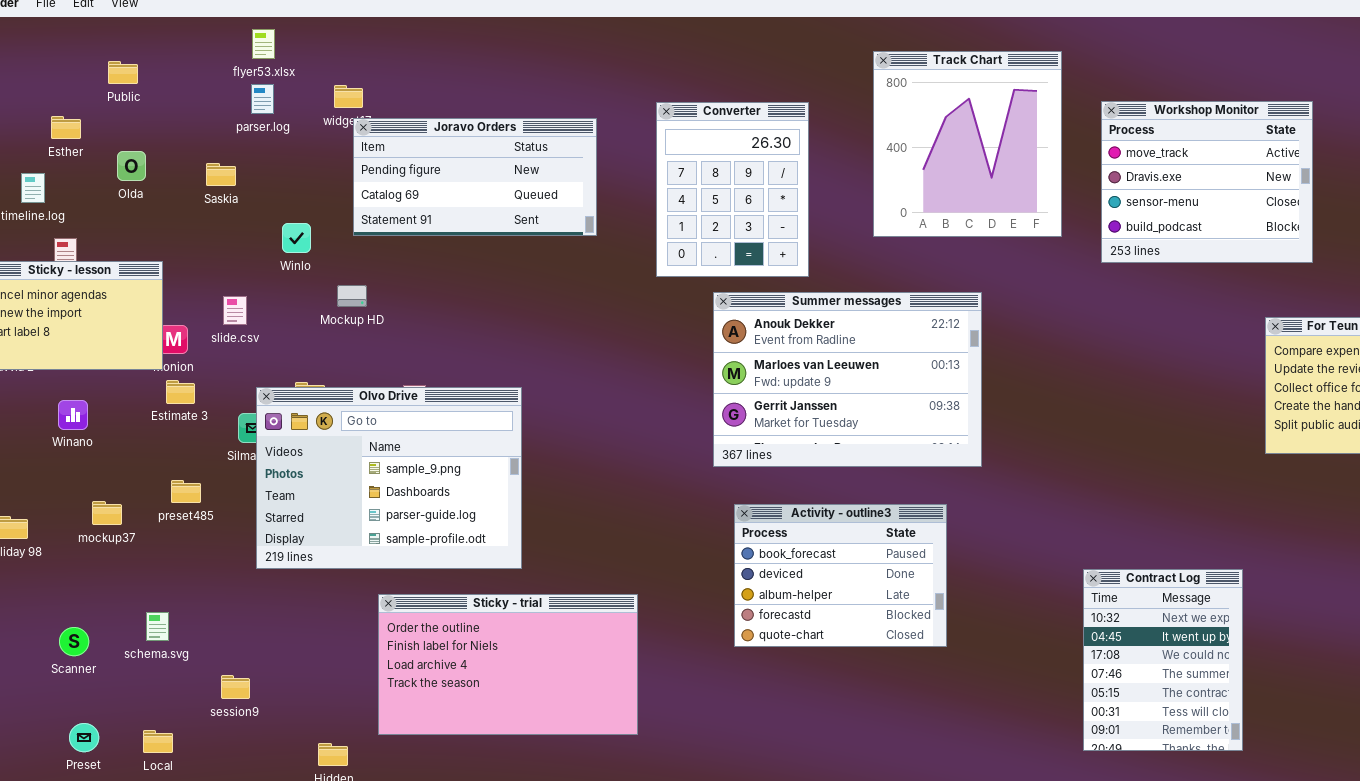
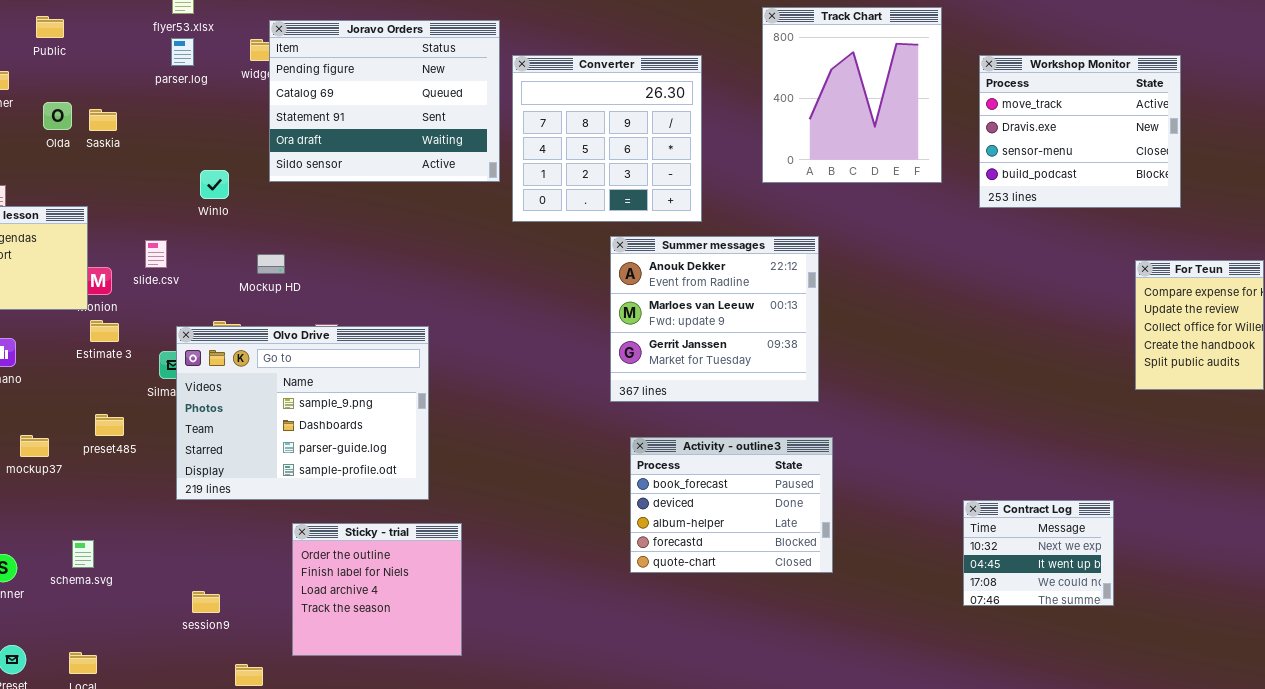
Converter: [656,102,809,277] -> [512,55,702,222], resized
Joravo Orders: [353,118,597,236] -> [269,20,500,182], resized
Saskia: [206,163,236,186] -> [89,109,117,131], moved
Mockup HD: [337,285,367,307] -> [257,254,285,274], moved
Summer messages: [713,292,982,467] -> [610,236,819,402], resized
Contract Log: [1083,569,1243,751] -> [963,500,1114,606], resized
Sticky - trial: [378,594,638,735] -> [292,523,462,656], resized
session9: [221,675,250,699] -> [192,591,220,613], moved

